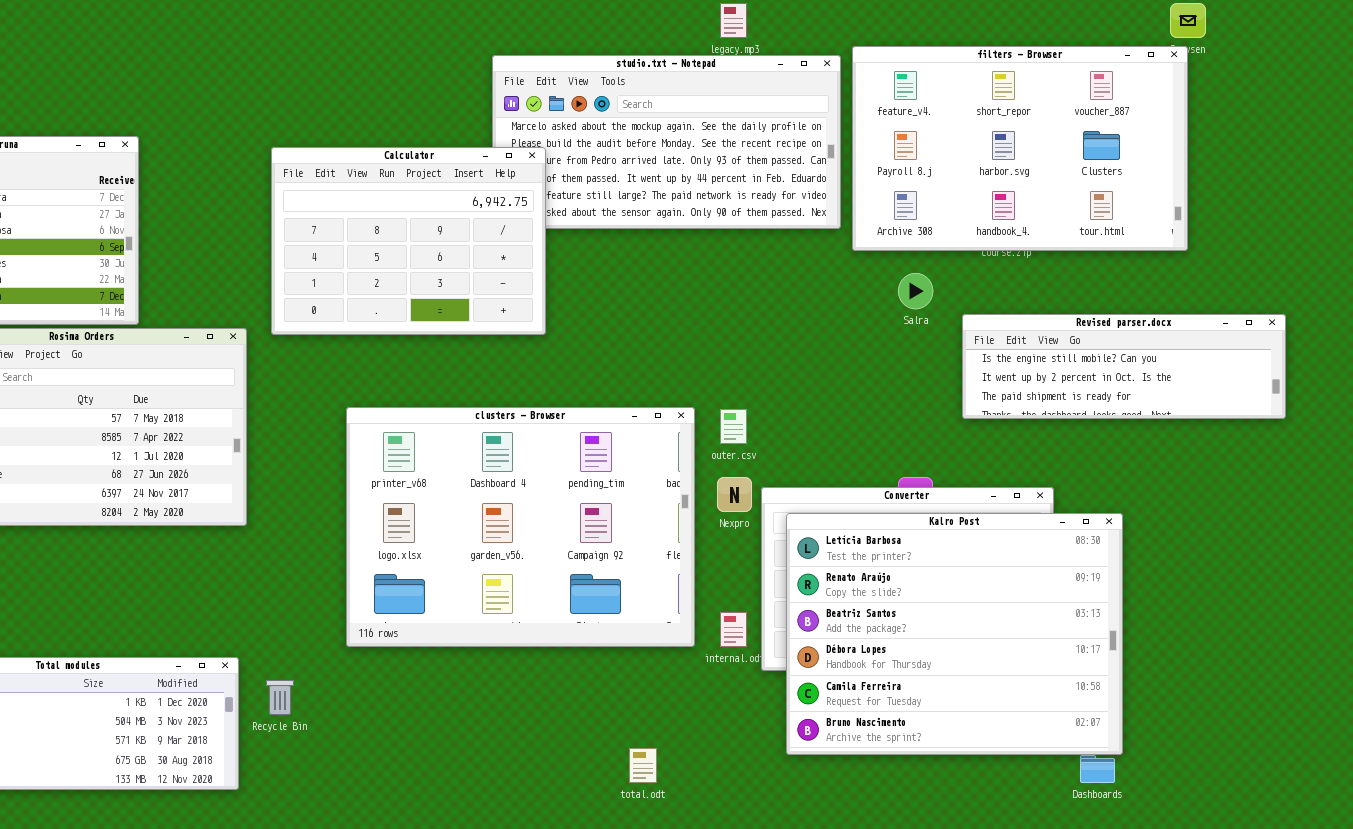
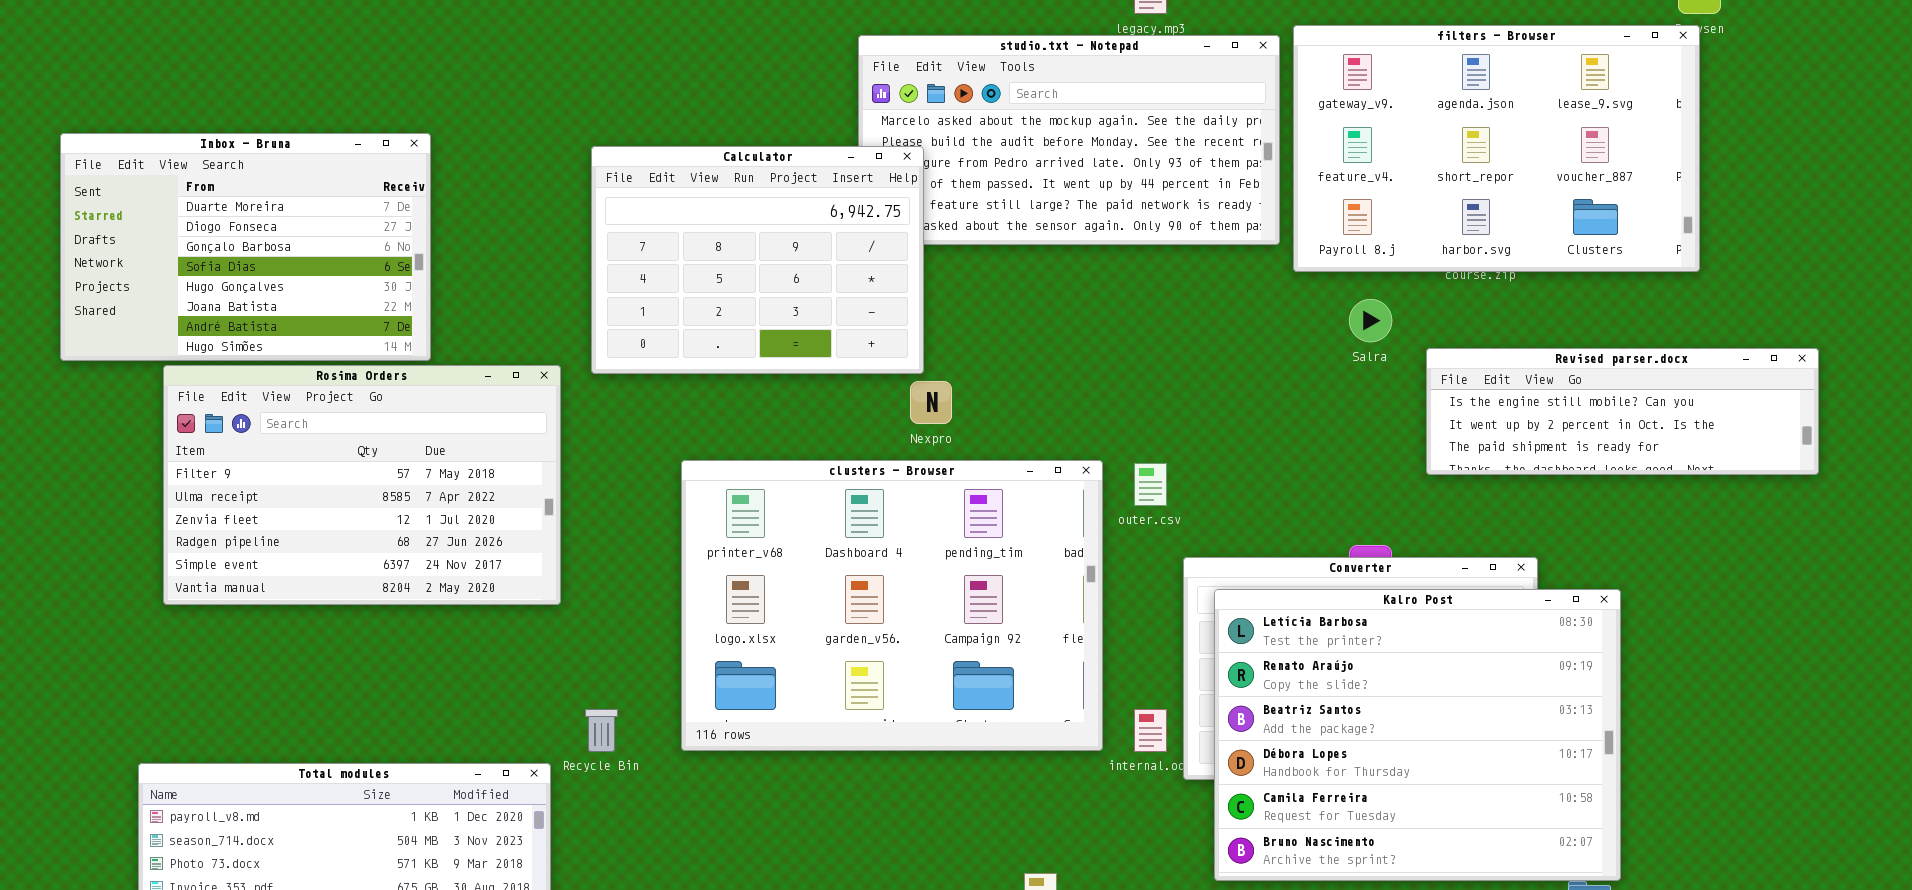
filters - Browser: [852,46,1188,251] -> [1293,25,1700,272], scrolled up 1 row
Nexpro: [717,477,752,512] -> [910,381,952,424], moved
Recycle Bin: [266,680,294,715] -> [585,709,618,752], moved

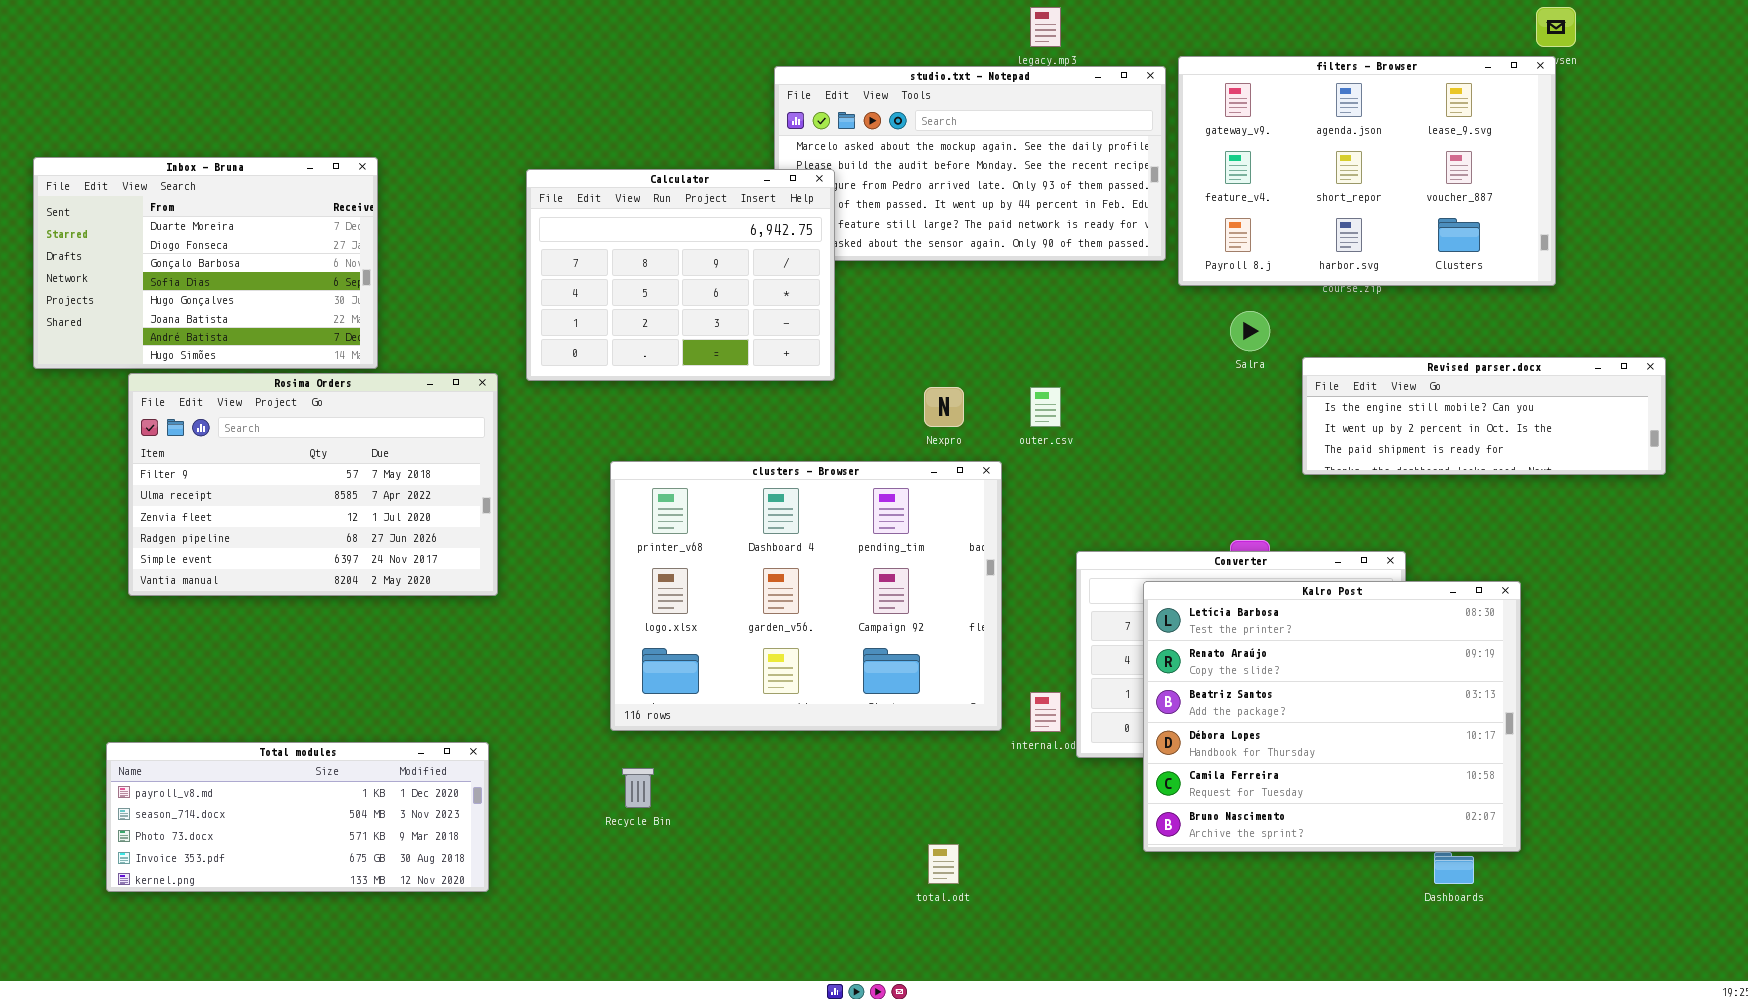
Nexpro: [910,381,952,424] -> [924,387,964,427], moved
outer.csv: [1134,463,1167,506] -> [1030,387,1061,427], moved
Kalro Post: [1214,589,1621,881] -> [1143,581,1521,852], moved
Recycle Bin: [585,709,618,752] -> [622,768,654,808], moved

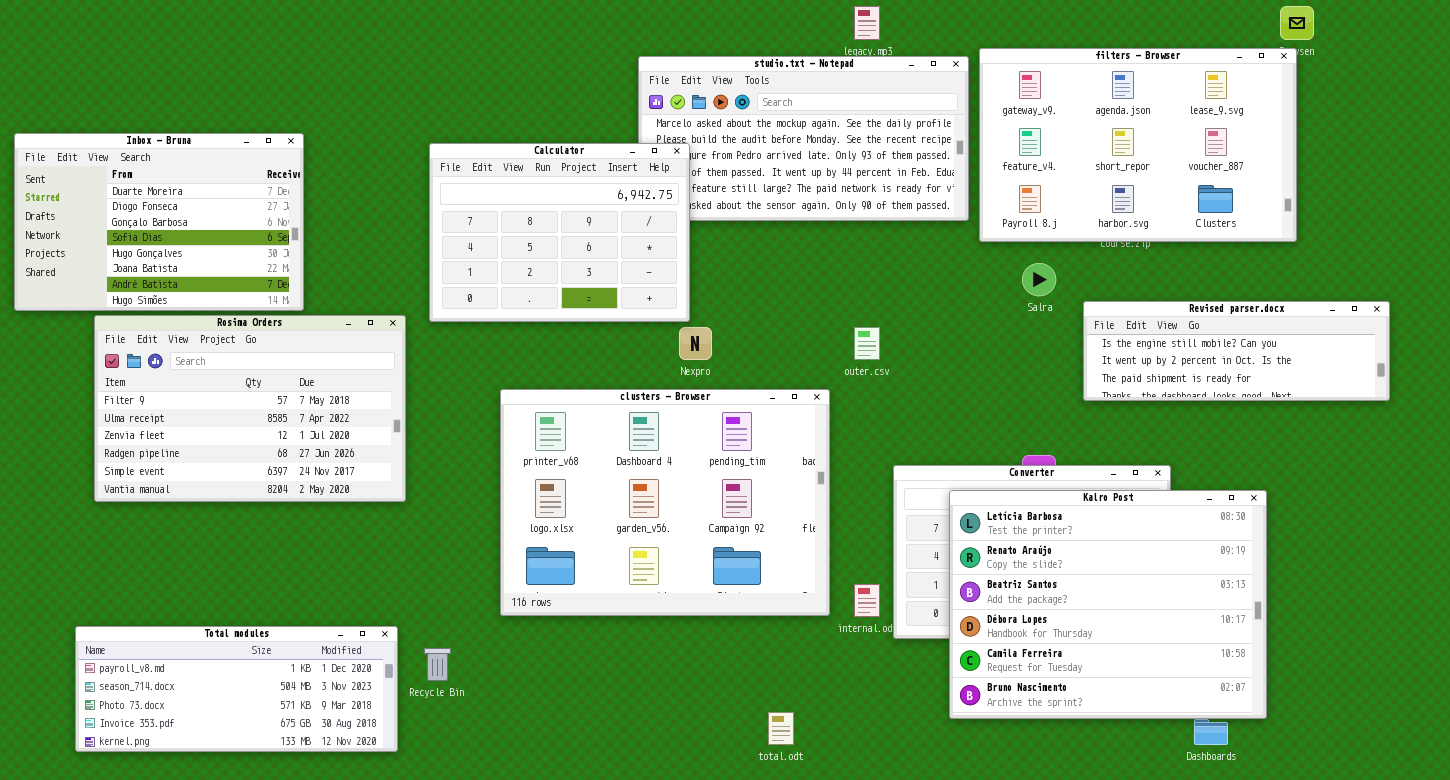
Nexpro: [924,387,964,427] -> [679,327,712,360], moved
Recycle Bin: [622,768,654,808] -> [424,648,451,681], moved

